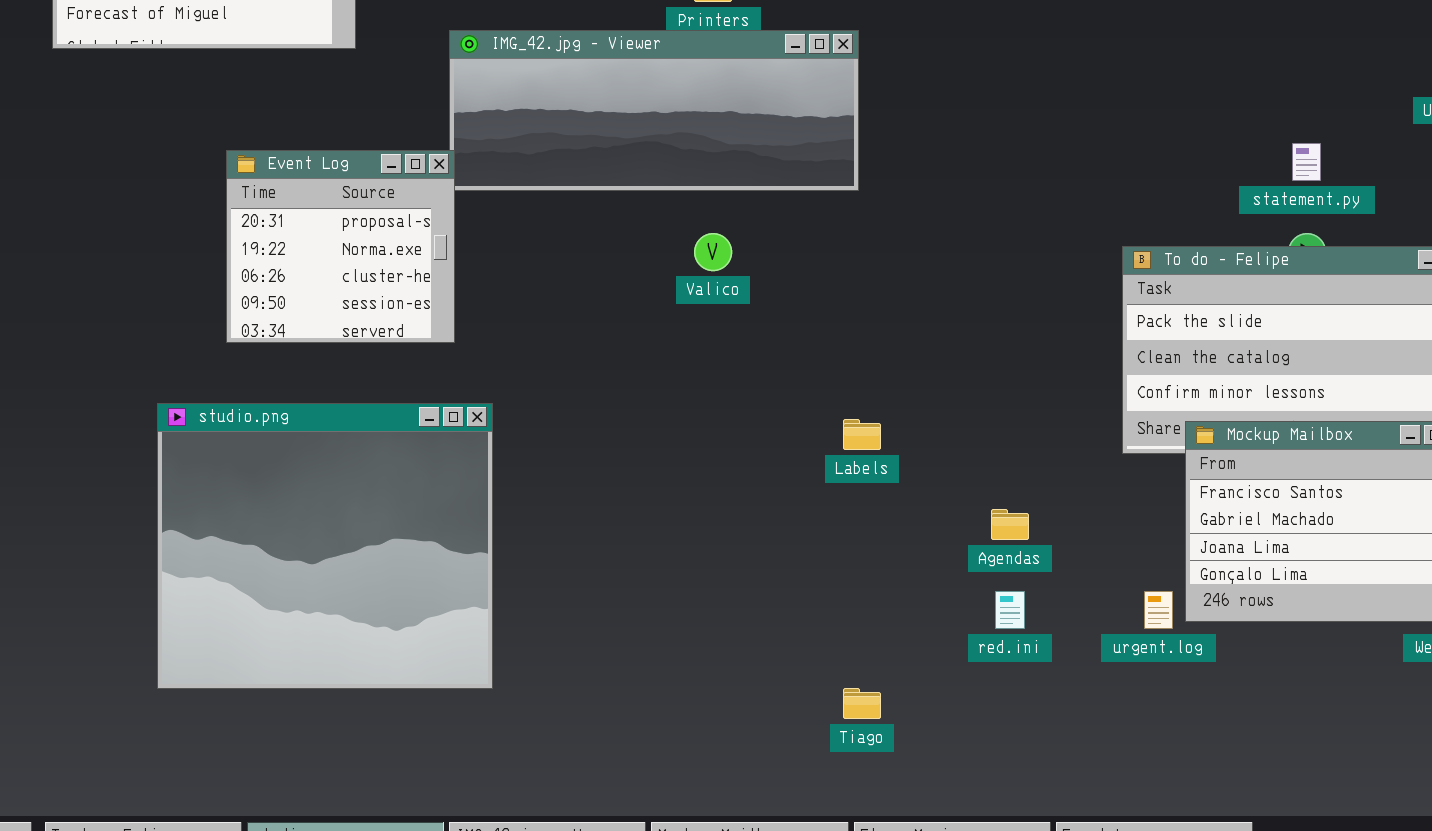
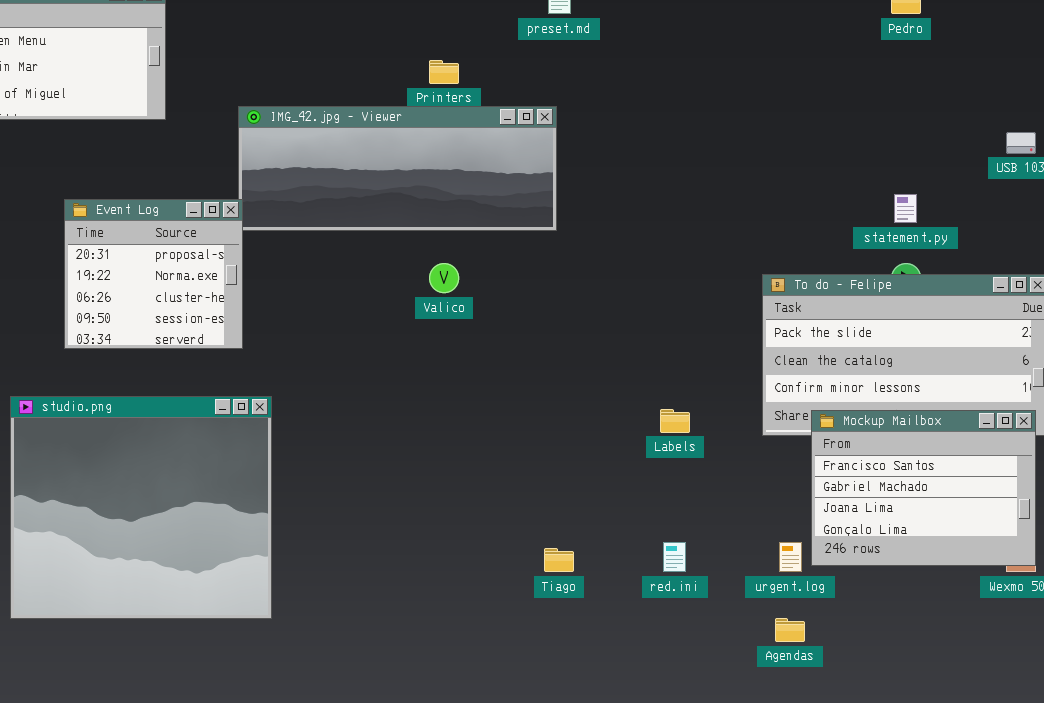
Labels: [843,419,881,450] -> [660,409,690,433], moved
Agendas: [991,509,1029,540] -> [775,618,805,642], moved
Tiago: [843,688,881,719] -> [544,548,574,572], moved

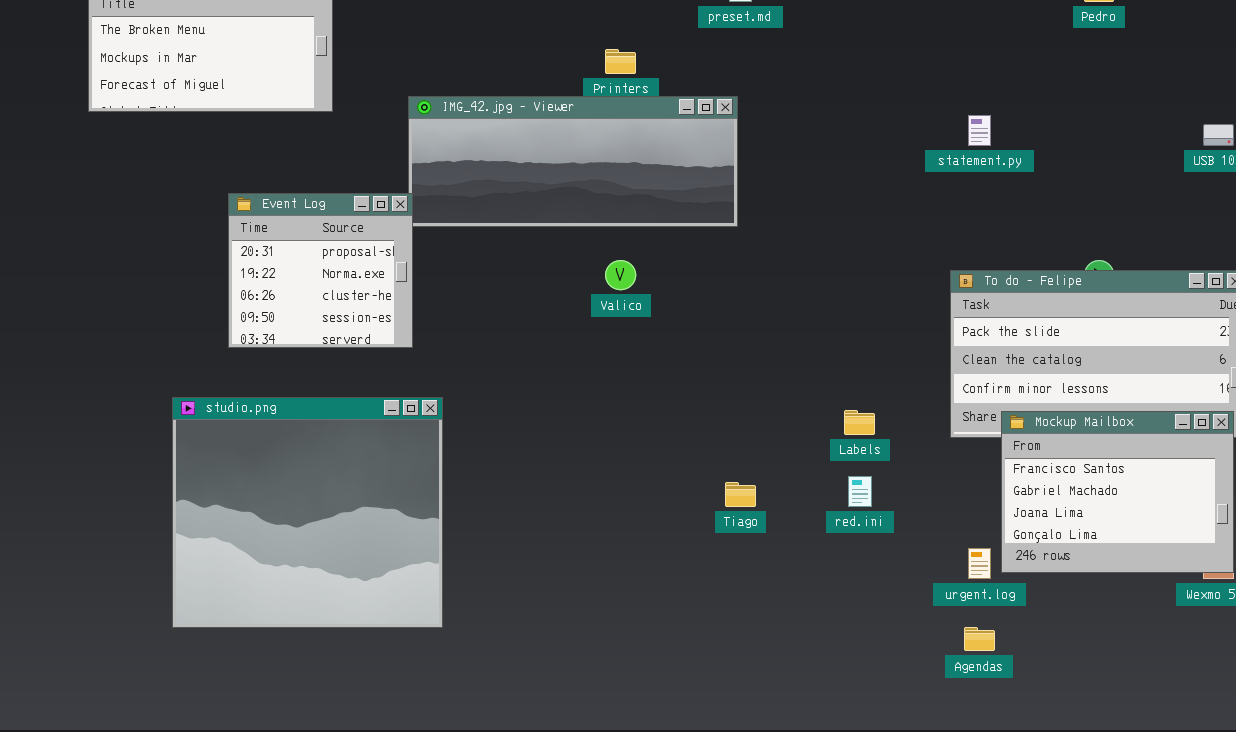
statement.py: [894,194,917,223] -> [968,115,991,146], moved
red.ini: [663,542,686,572] -> [848,476,872,507], moved
Tiago: [544,548,574,572] -> [725,482,756,507], moved

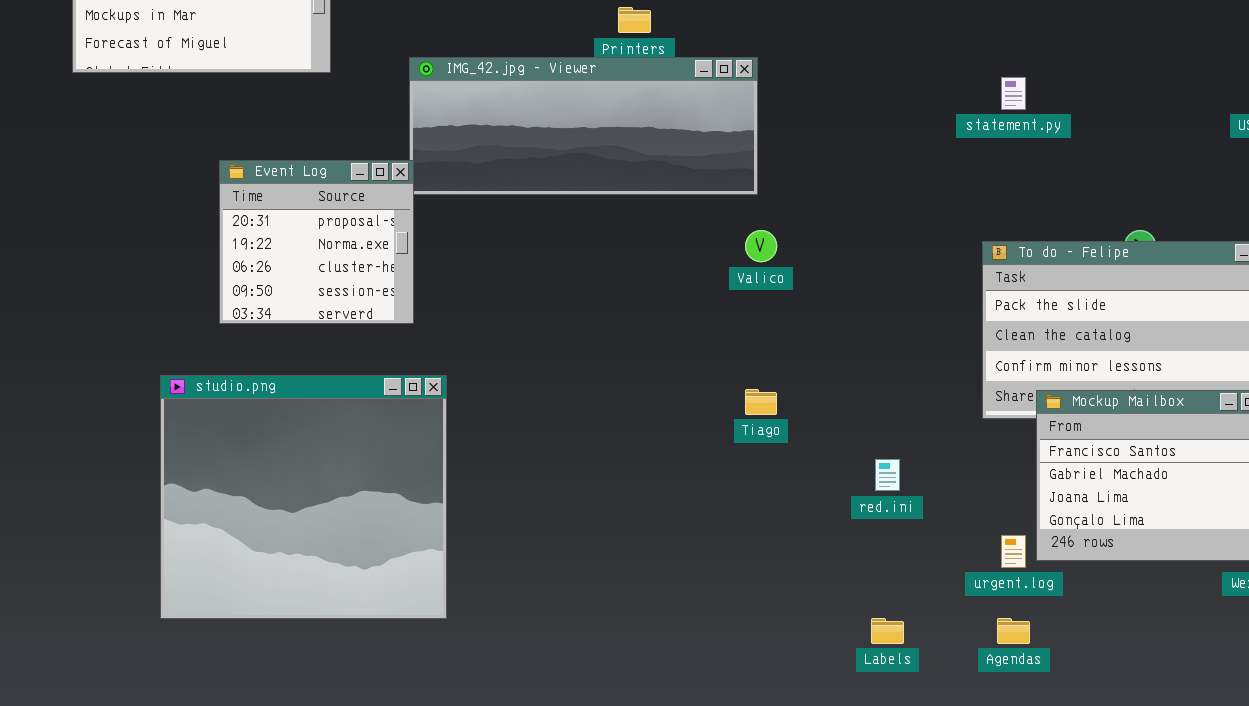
Valico: [605,260,636,290] -> [745,230,777,262], moved
Labels: [844,410,875,435] -> [871,618,904,644], moved
Tiago: [725,482,756,507] -> [745,389,777,415], moved

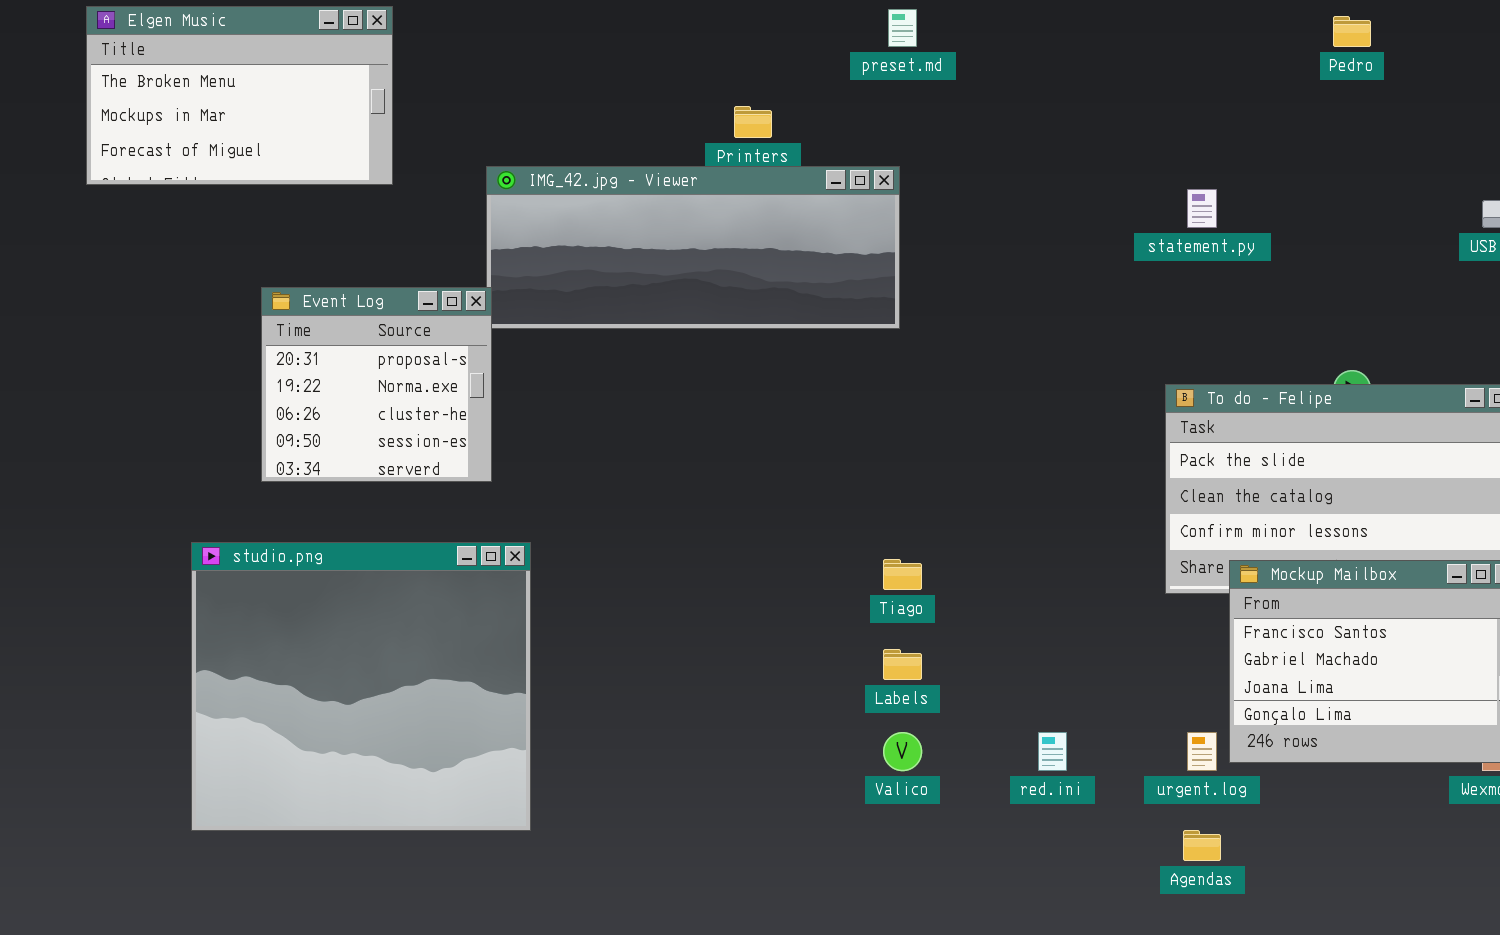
Valico: [745,230,777,262] -> [883,732,922,771], moved
red.ini: [875,459,900,491] -> [1038,732,1067,771], moved
Labels: [871,618,904,644] -> [883,649,922,680], moved

